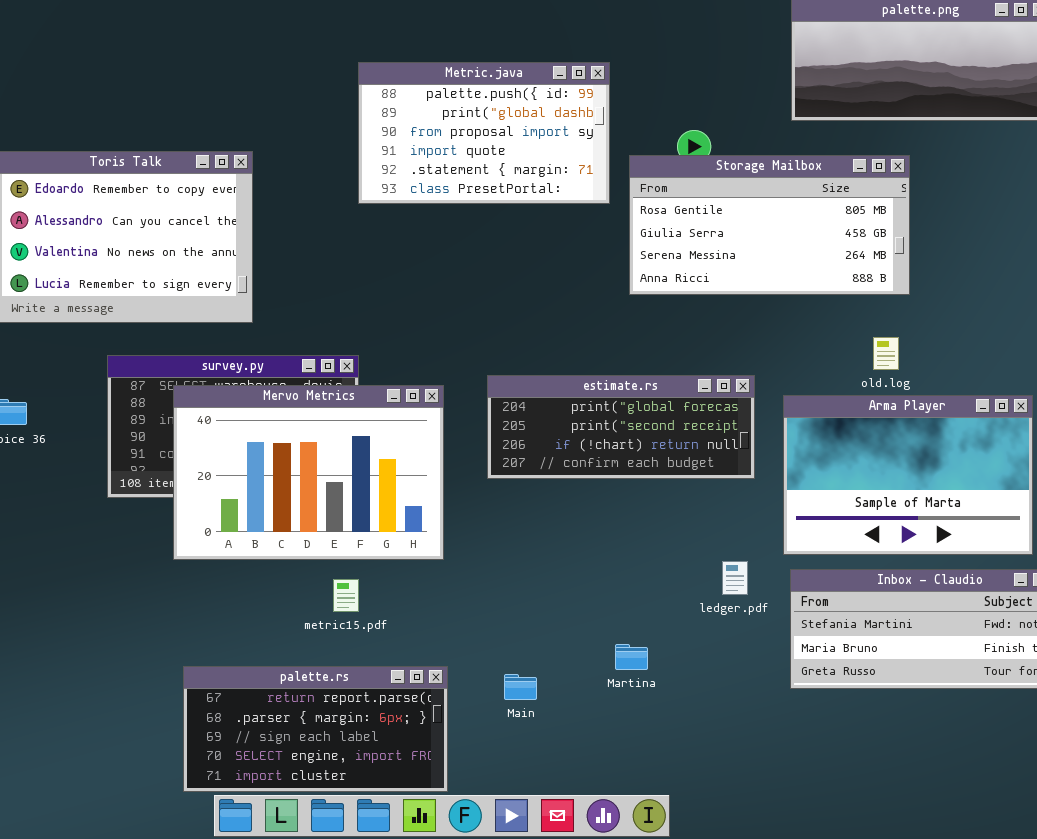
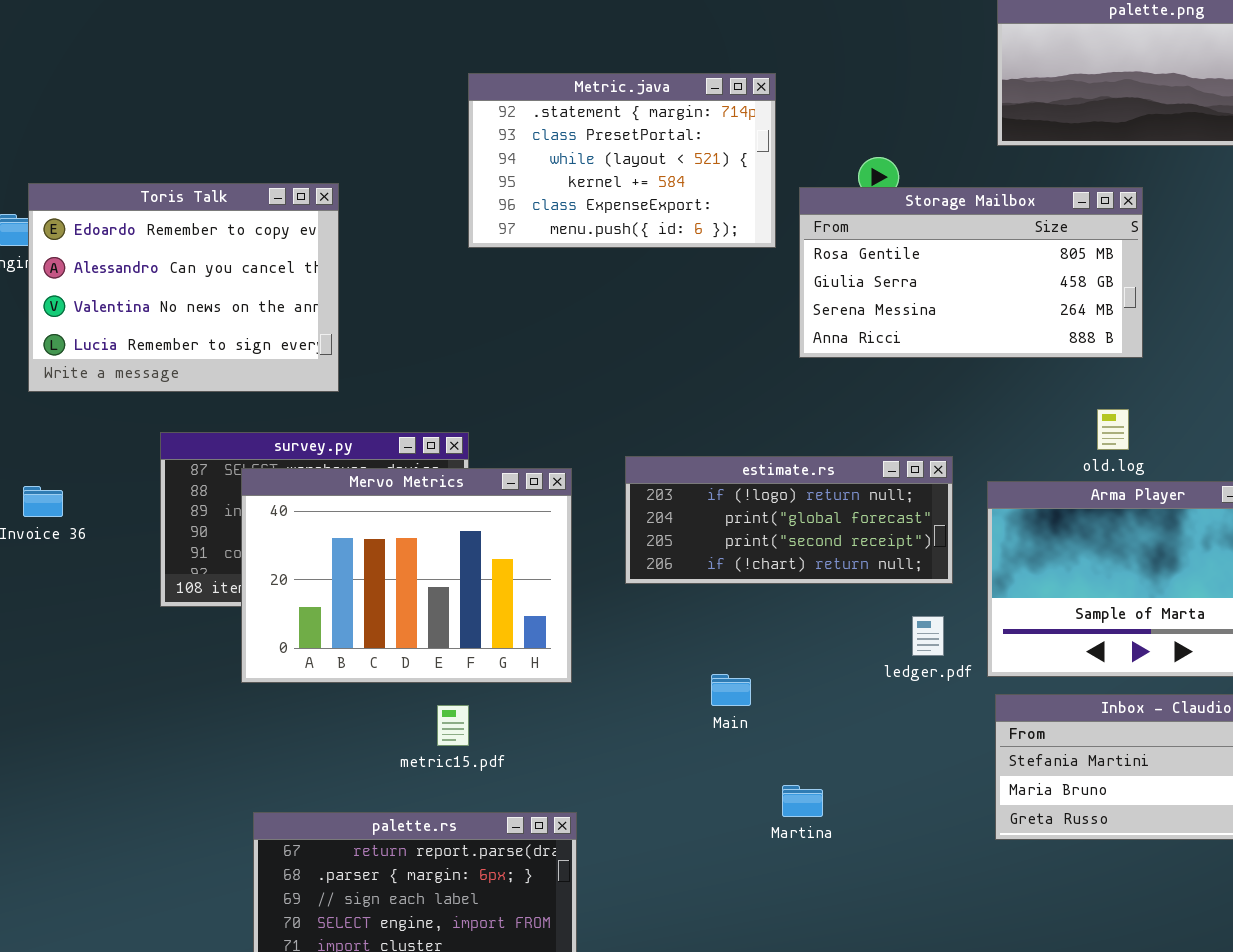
Metric.java: [358,62,610,204] -> [468,73,776,248], scrolled down 4 rows
estimate.rs: [487,375,755,479] -> [625,456,953,584], scrolled up 1 row
ledger.pdf: [722,561,748,595] -> [912,616,944,656], moved
Main: [504,674,537,700] -> [711,674,751,706], moved

